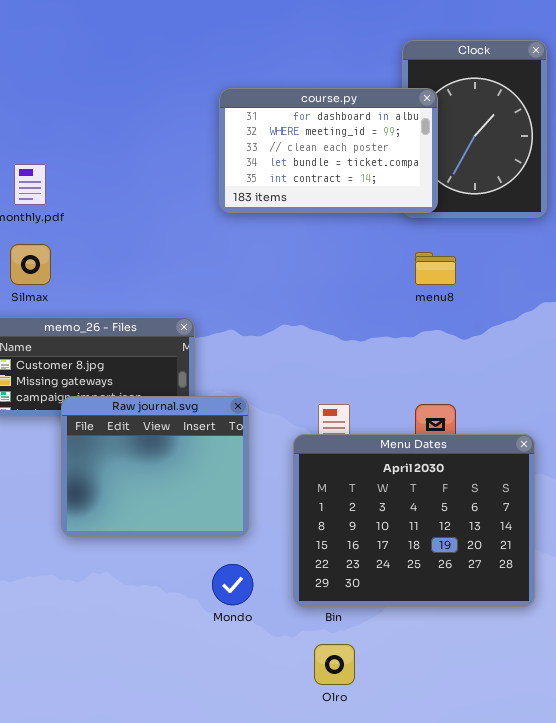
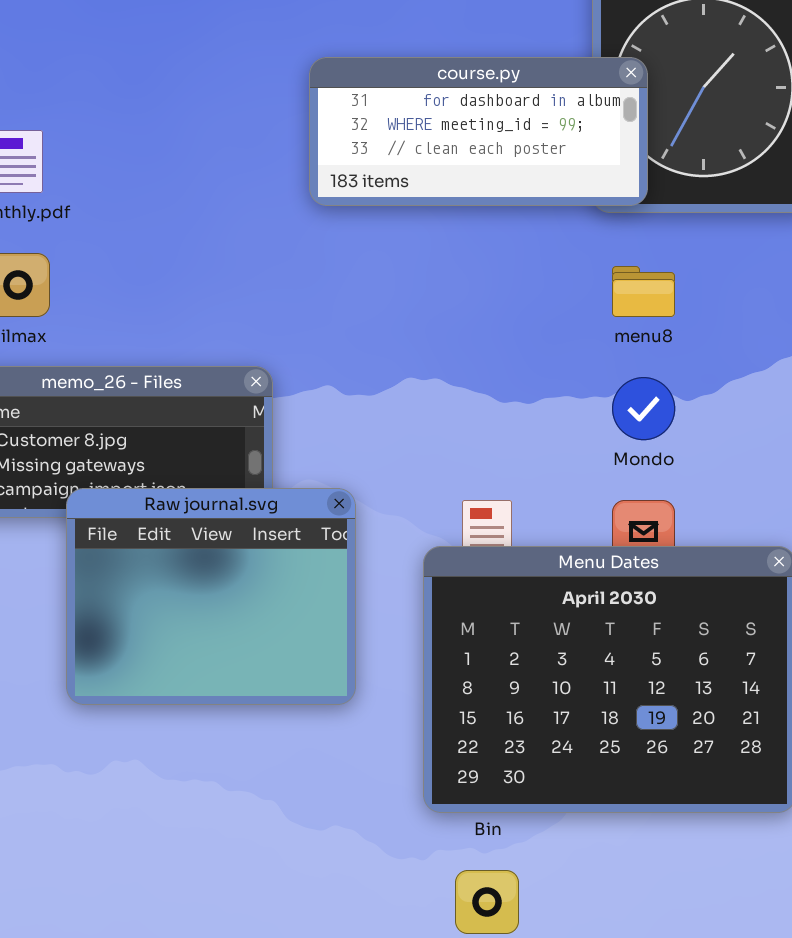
course.py: [219,88,438,213] -> [309,57,648,206], resized
Mondo: [212,564,253,605] -> [612,377,675,440], moved

